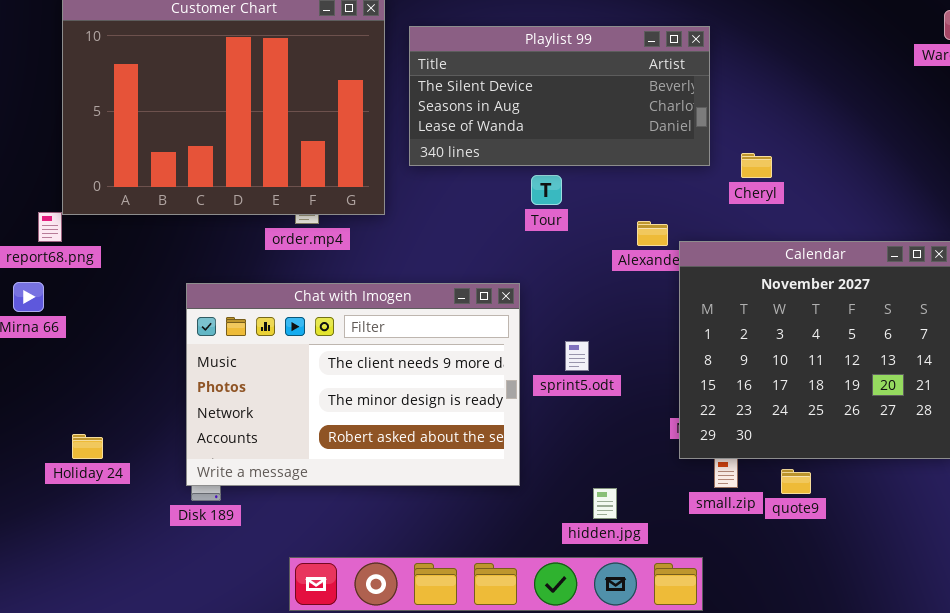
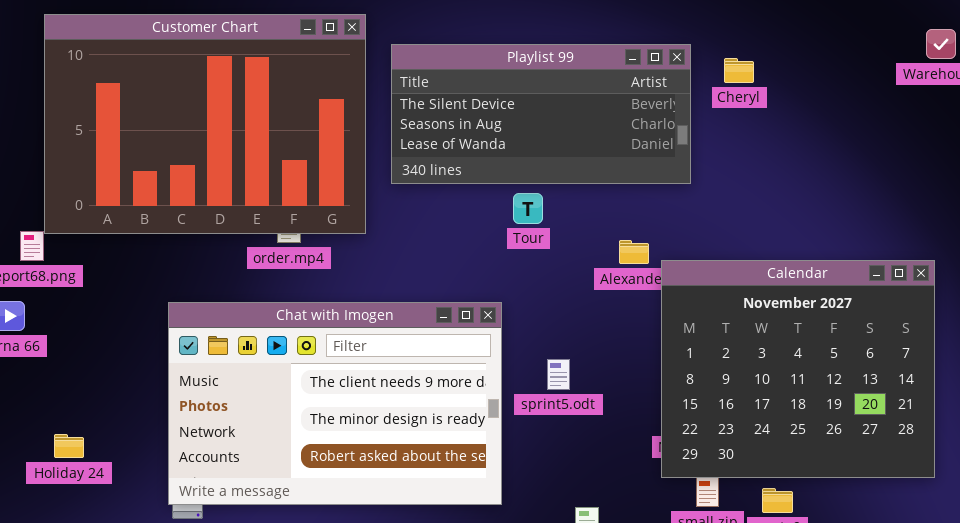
Cheryl: [741,153,772,178] -> [724,58,754,83], moved
Holiday 24: [72,434,103,459] -> [54,434,84,458], moved

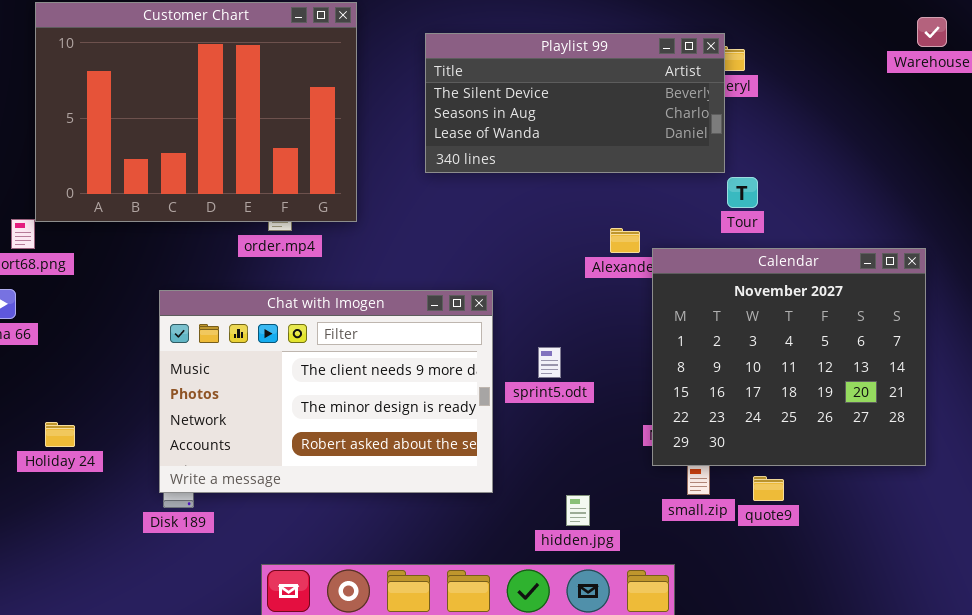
Playlist 99: [391,44,691,184] -> [425,33,725,173], moved
Tour: [513,193,543,224] -> [727,177,758,208], moved

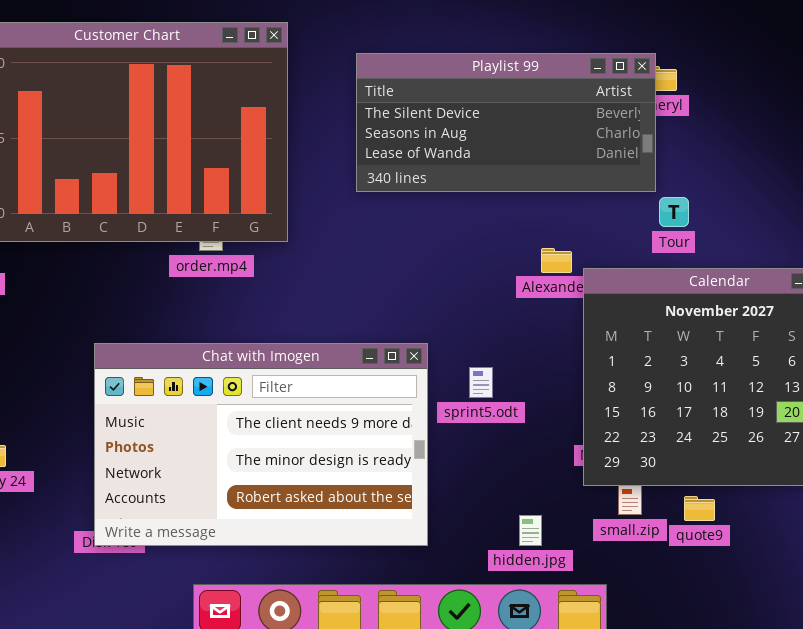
Chat with Imogen: [159,290,493,493] -> [94,343,428,546], moved
hidden.jpg: [566,495,590,526] -> [519,515,542,546], moved

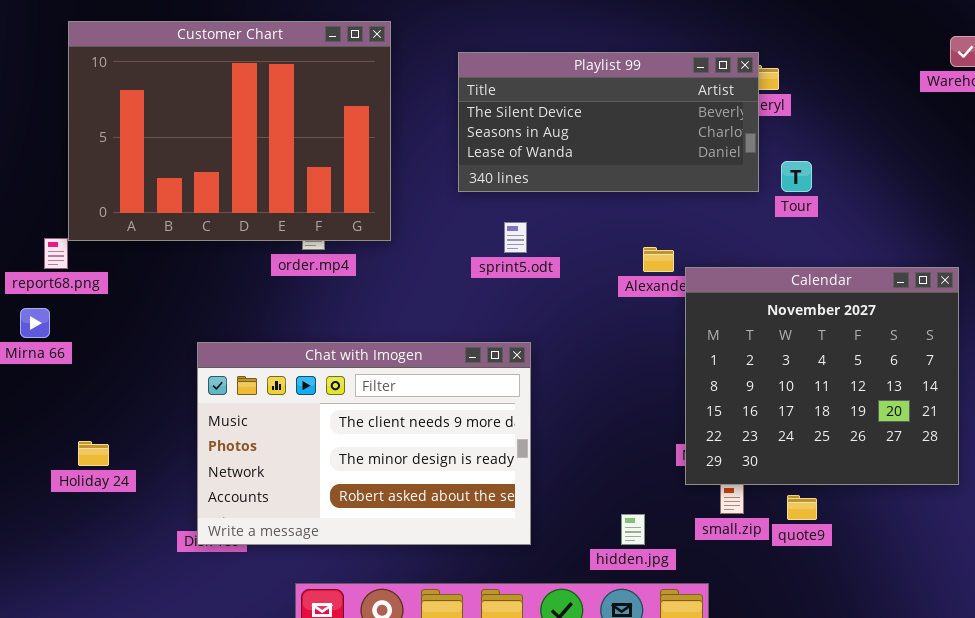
Tour: [659,197,689,227] -> [781,161,812,192], moved
sprint5.odt: [469,367,493,398] -> [504,222,527,253], moved

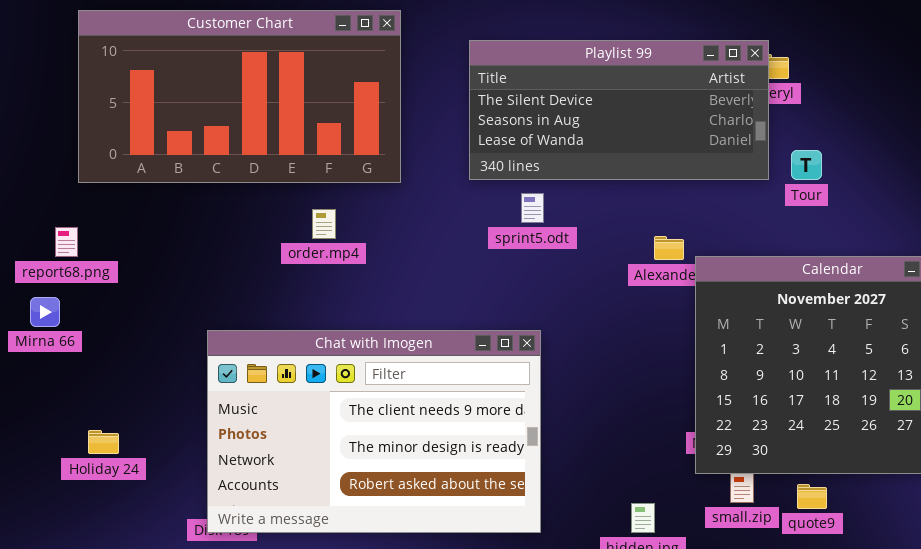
Customer Chart: [68,21,391,241] -> [78,10,401,183], resized
sprint5.odt: [504,222,527,253] -> [521,193,544,223], moved

